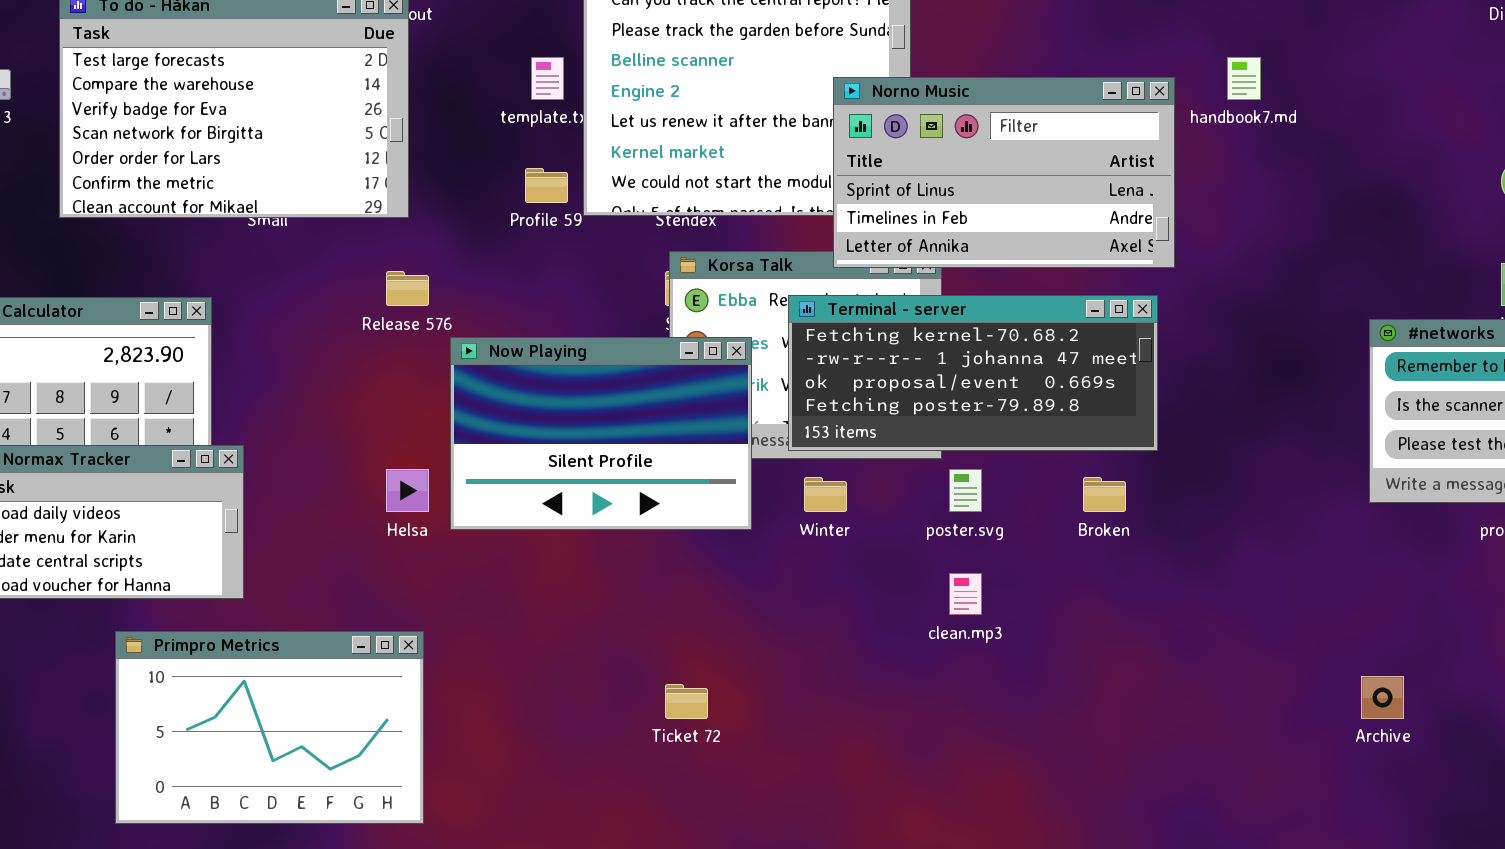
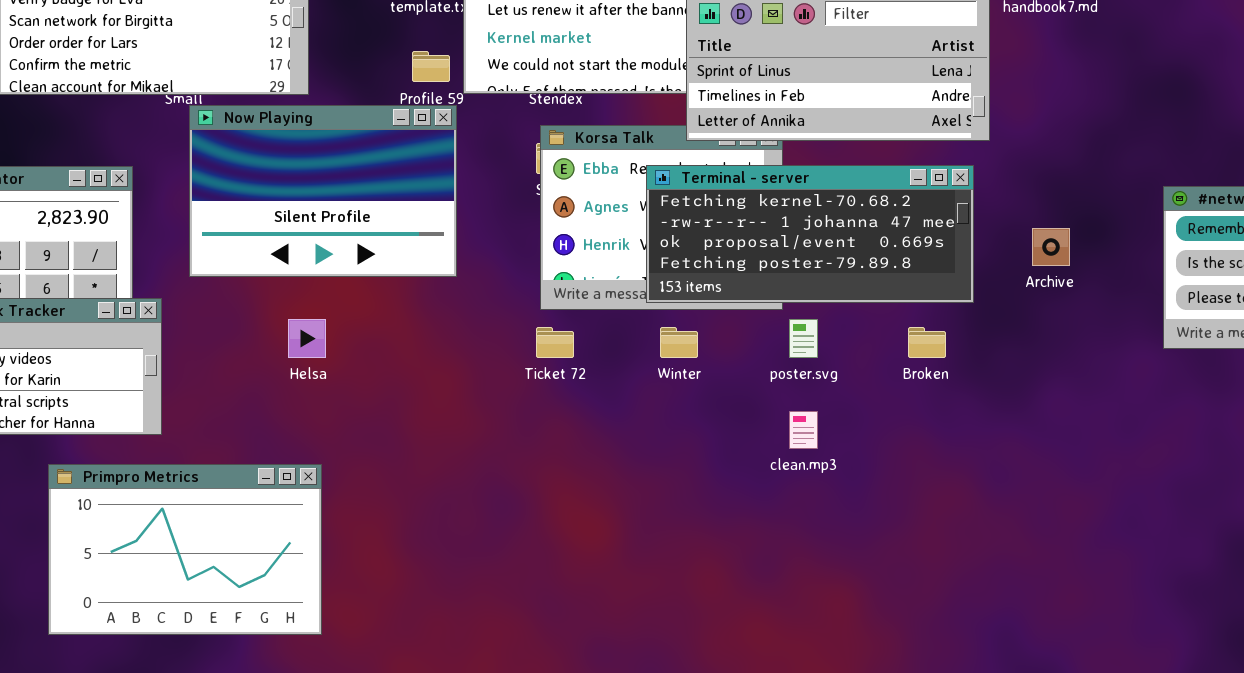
Now Playing: [450,337,752,530] -> [189,105,457,277], moved
Archive: [1361,676,1404,719] -> [1032,228,1070,266], moved
Ticket 72: [665,684,708,719] -> [536,327,574,358], moved

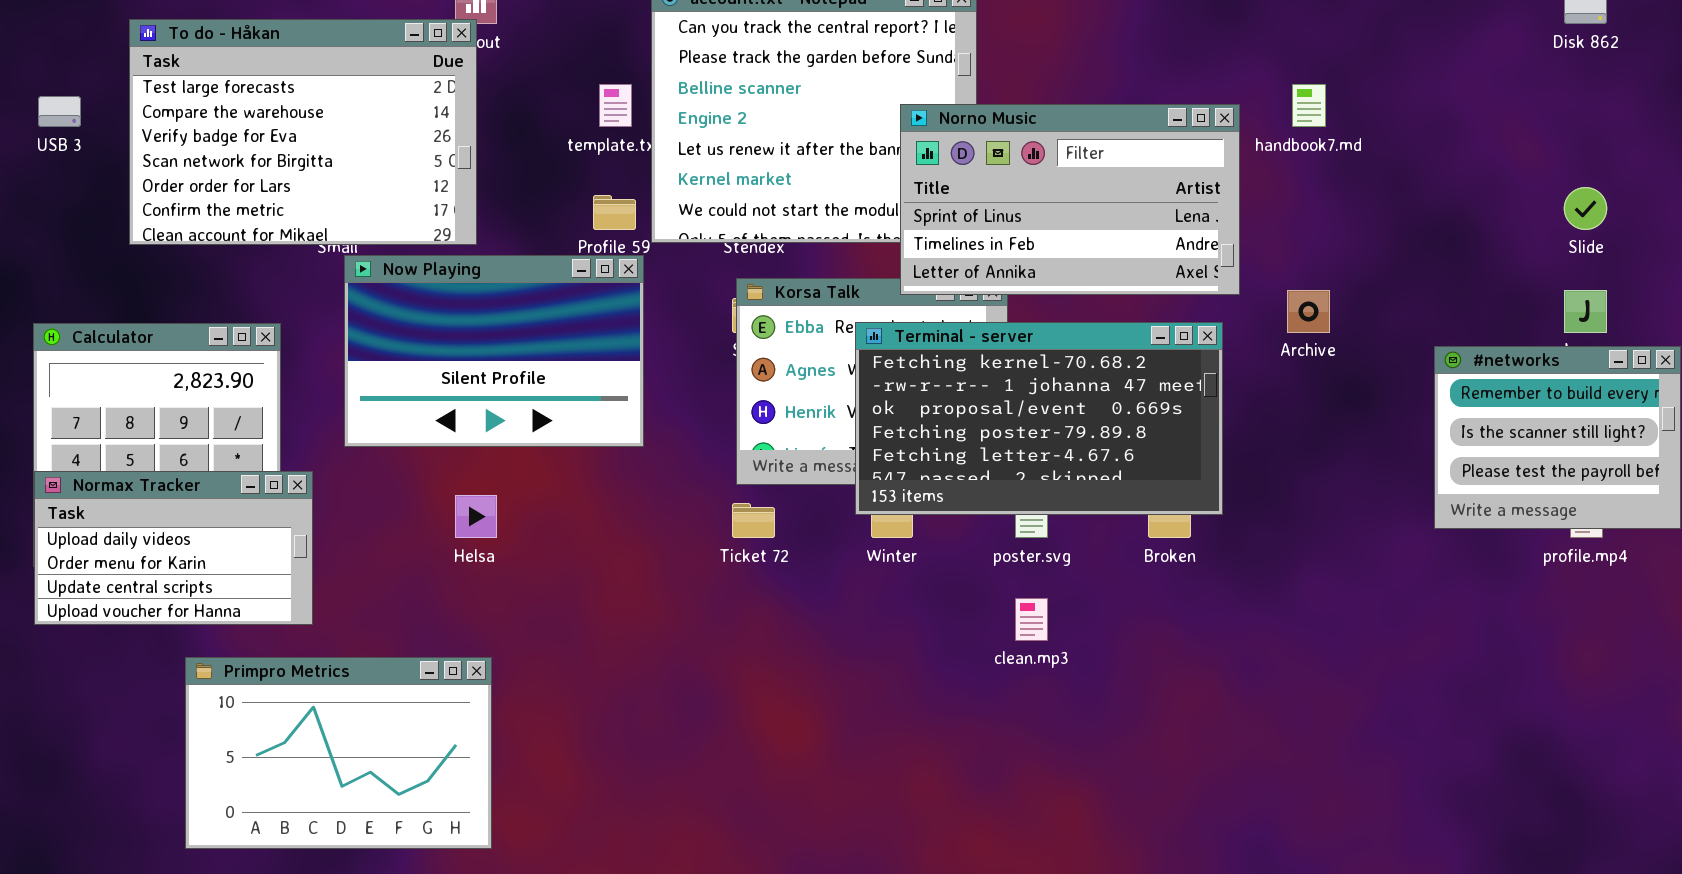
Terminal - server: [646,165,974,303] -> [855,322,1223,515], resized
Archive: [1032,228,1070,266] -> [1287,290,1330,333], moved

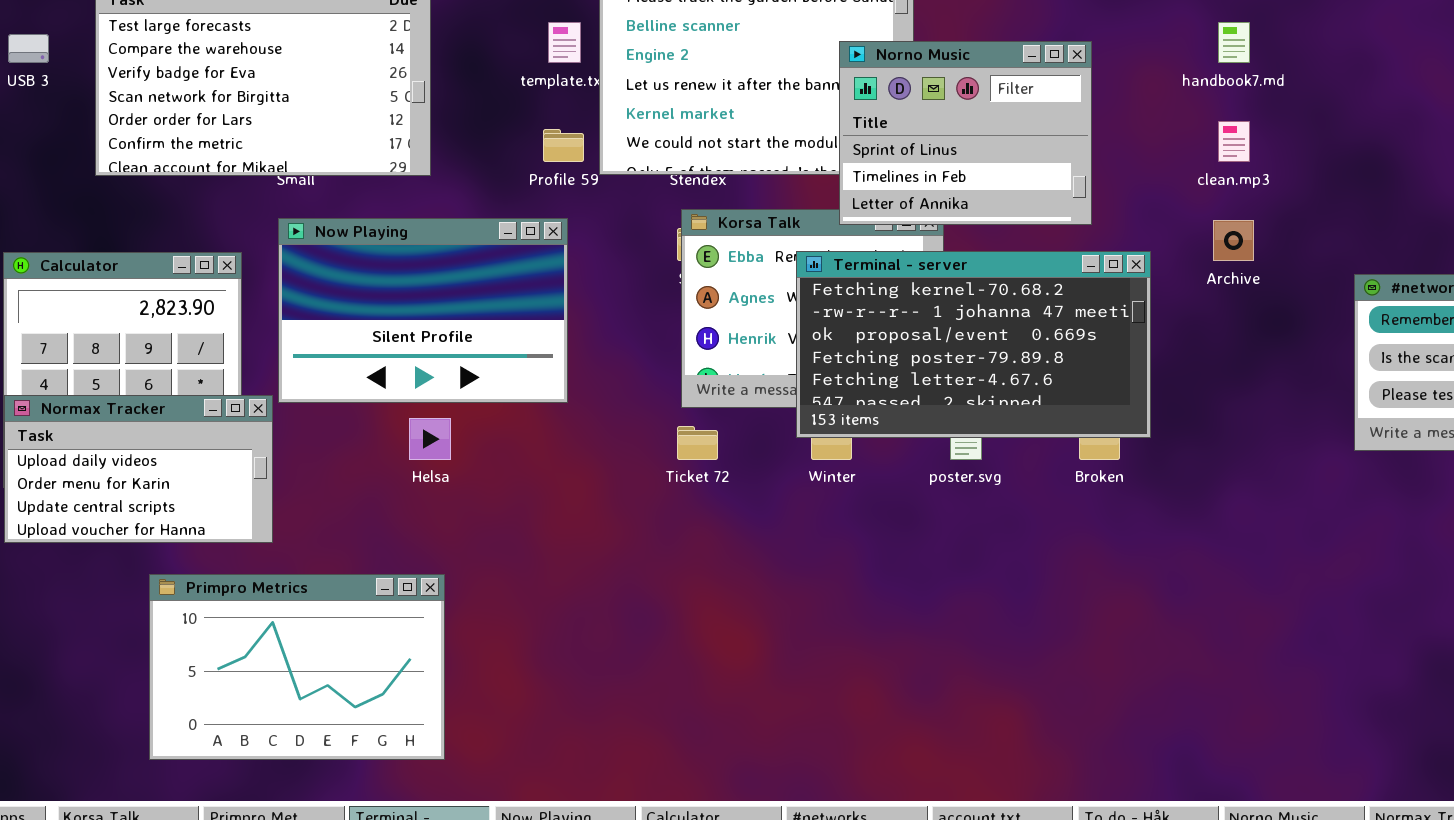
Norno Music: [900,104,1240,295] -> [839,41,1092,225], resized
Now Playing: [344,255,644,447] -> [278,218,568,403], moved
clean.mp3: [1015,598,1048,641] -> [1218,121,1250,162], moved

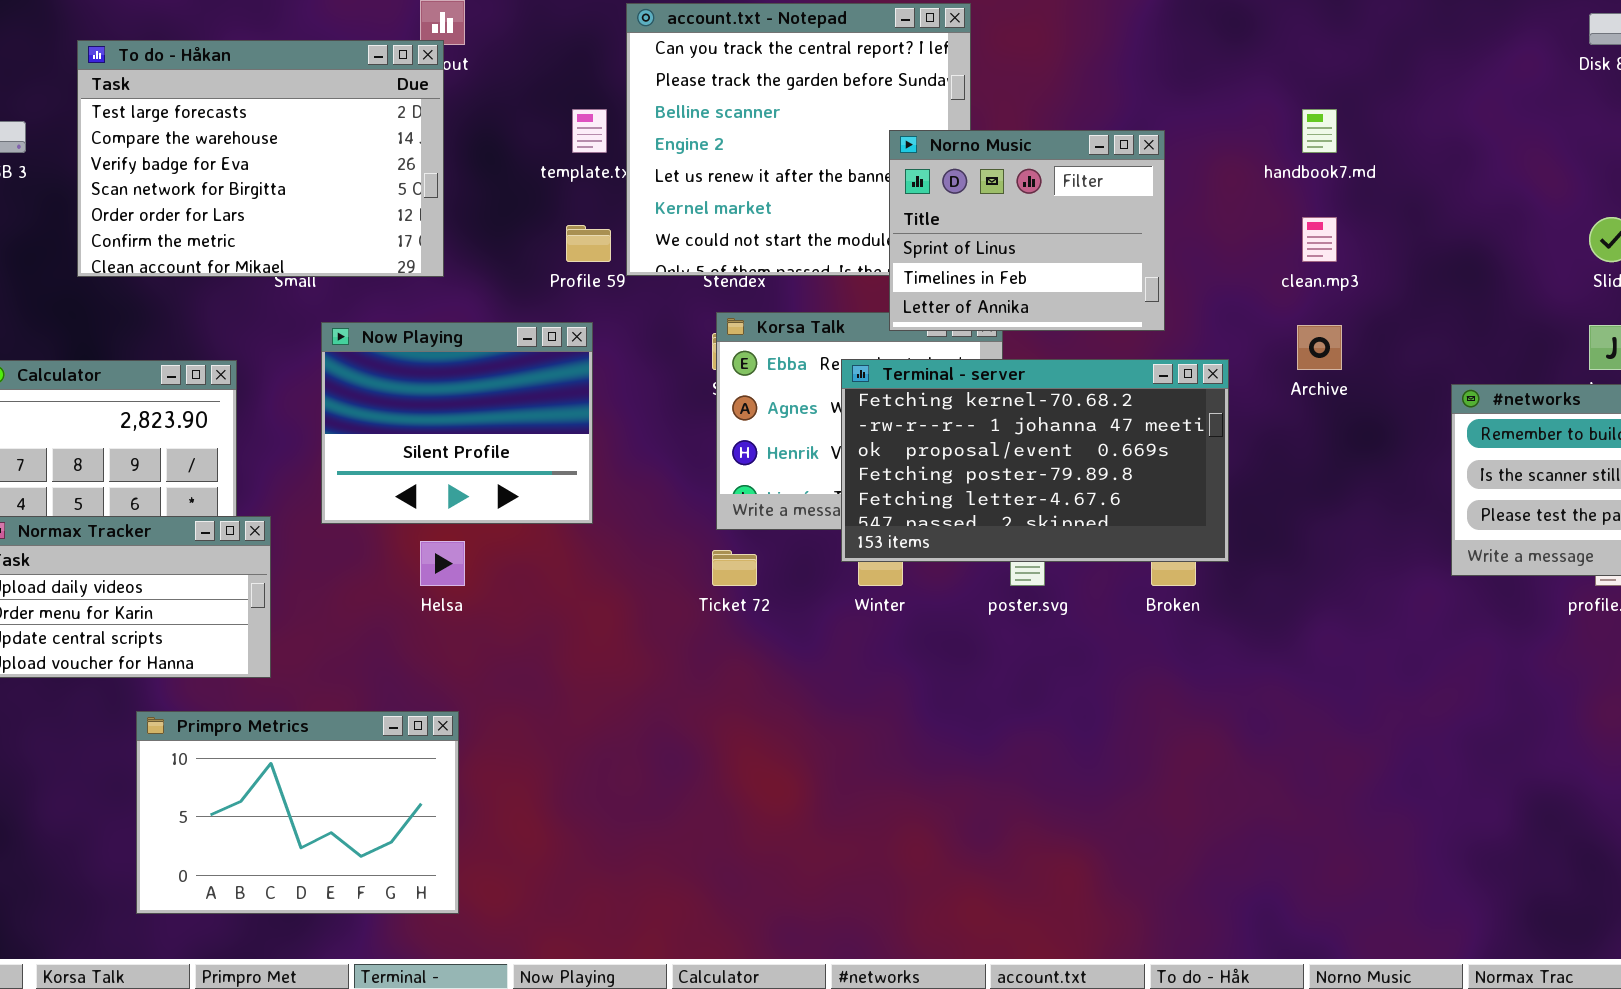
Now Playing: [278,218,568,403] -> [321,322,593,524], resized

